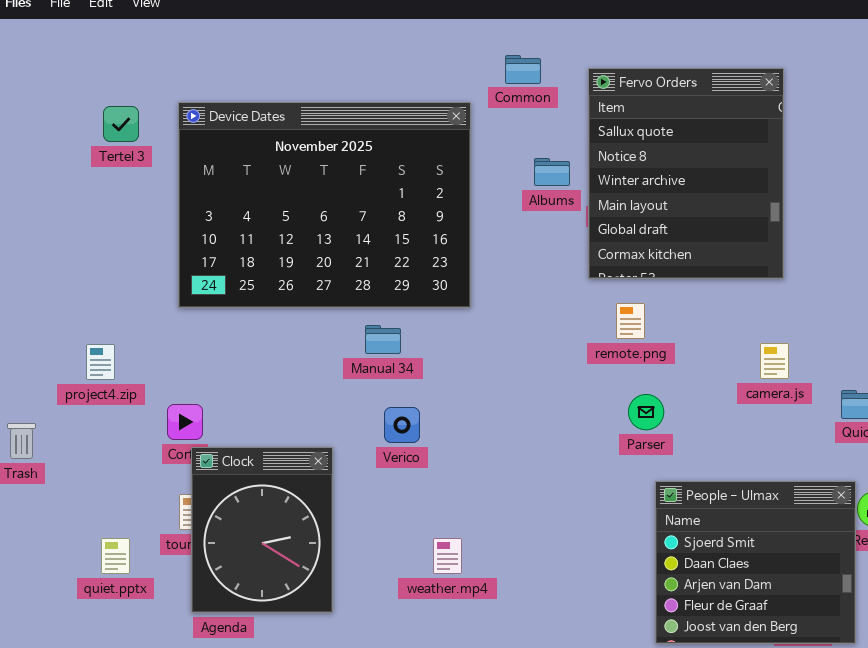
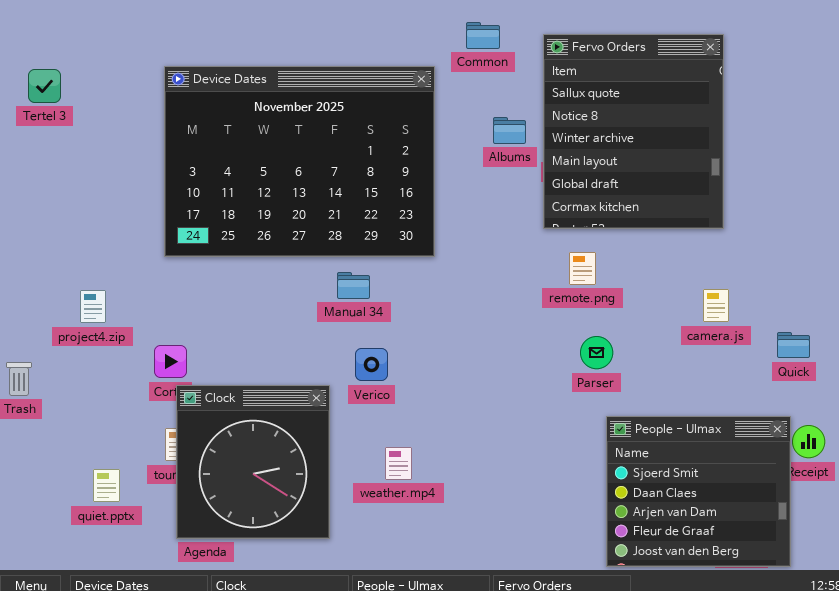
Tertel 3: [103,106,139,142] -> [28,69,61,103], moved
Clock: [191,447,333,613] -> [176,385,330,539], resized
weather.mp4: [433,538,462,574] -> [385,447,412,480], moved

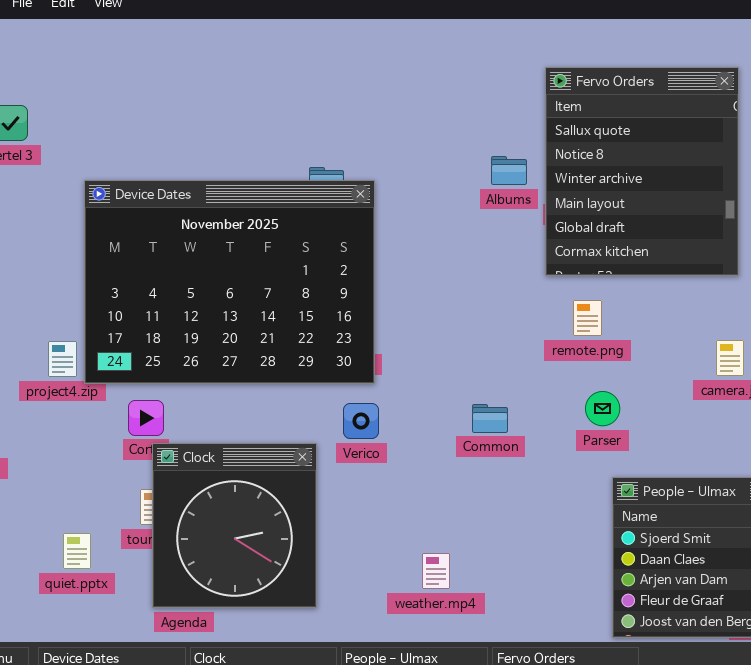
Common: [466,22,500,49] -> [472,404,508,433], moved
Device Dates: [164,66,435,257] -> [84,180,375,384], moved
weather.mp4: [385,447,412,480] -> [422,553,450,589], moved

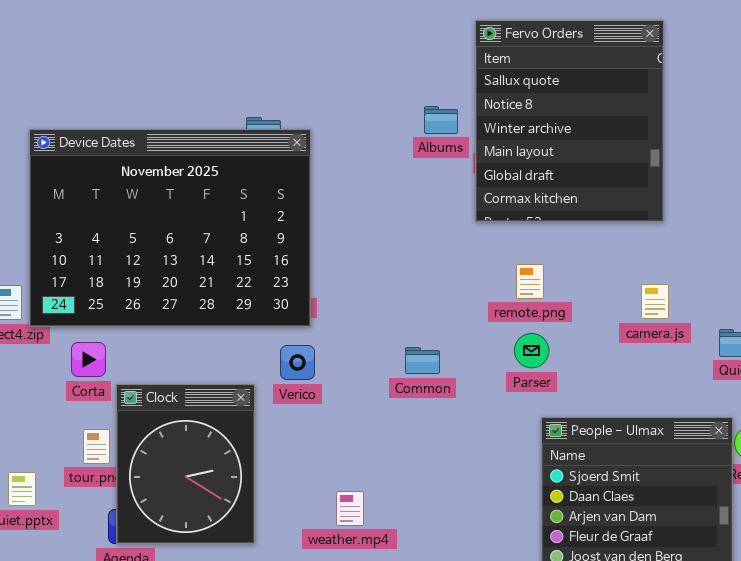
remote.png: [573,300,602,336] -> [516,264,544,299], moved
Clock: [152,443,317,608] -> [116,384,255,544], resized
weather.mp4: [422,553,450,589] -> [336,491,364,526], moved

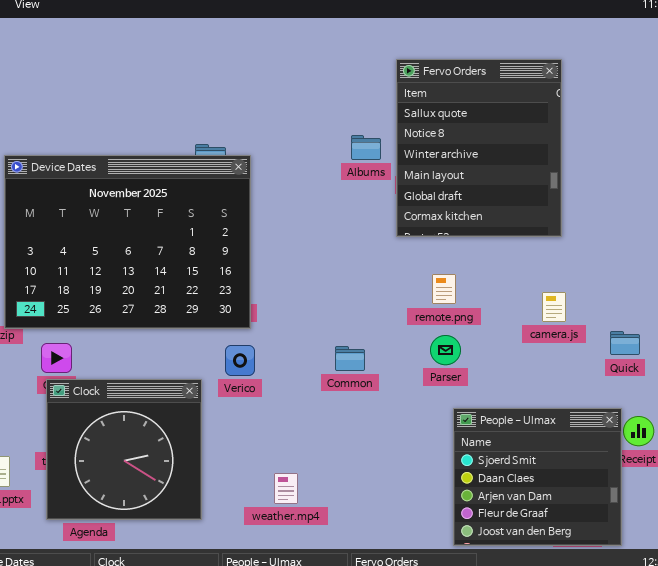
Clock: [116,384,255,544] -> [46,379,202,520], resized

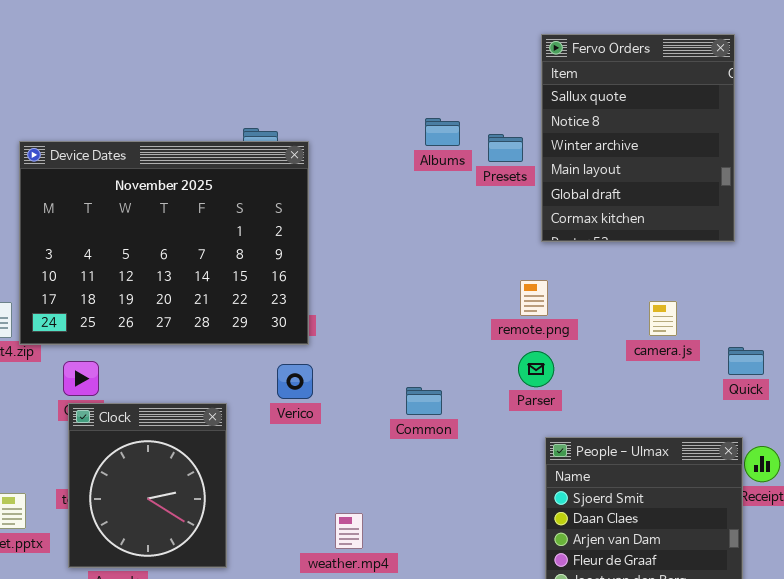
Fervo Orders: [396,59,562,237] -> [541,34,735,242], moved
Common: [335,346,365,371] -> [406,387,442,415], moved
Clock: [46,379,202,520] -> [68,403,227,568], resized

